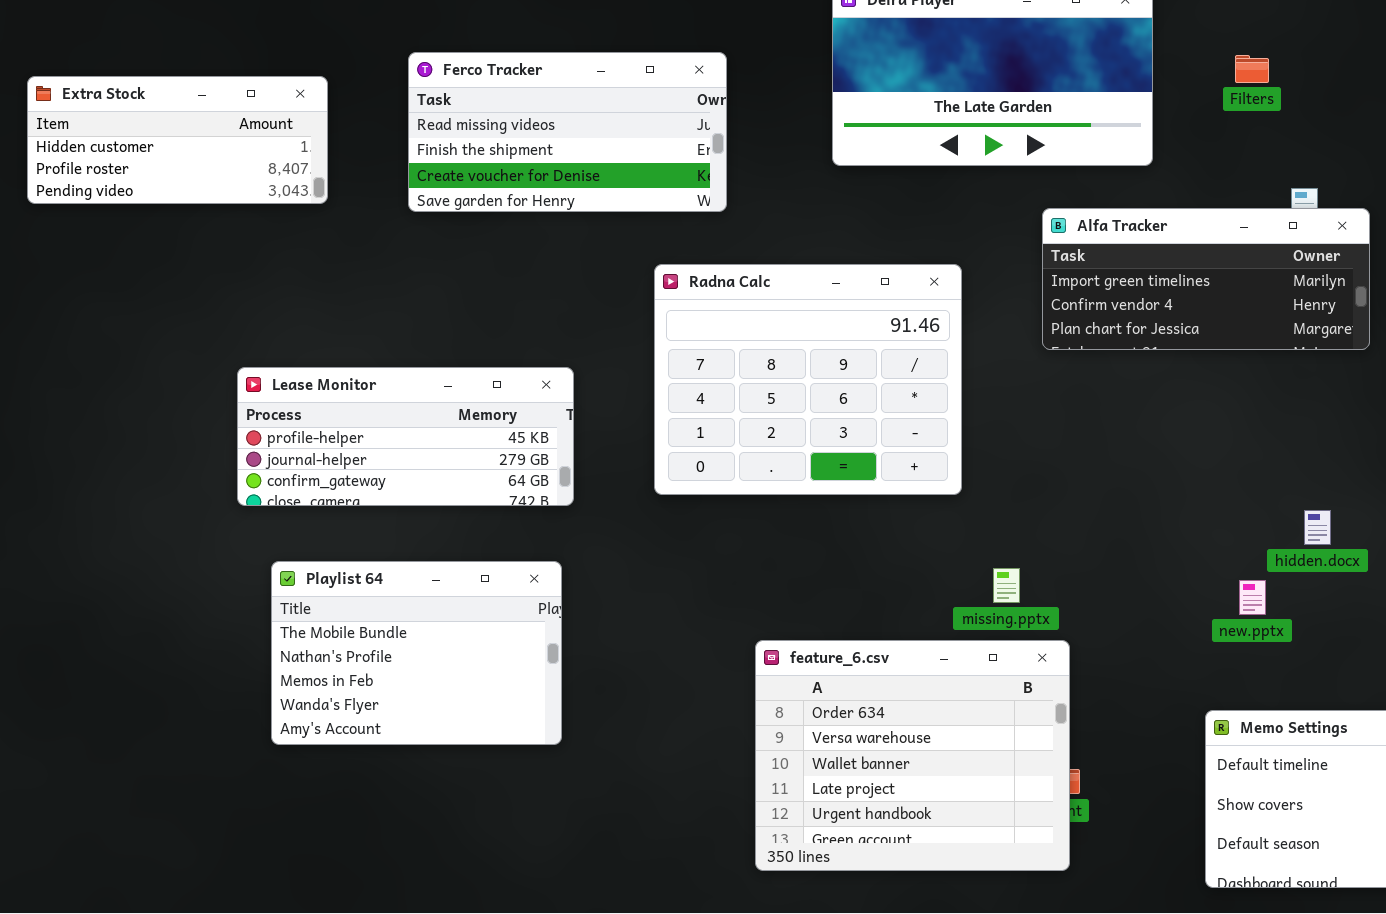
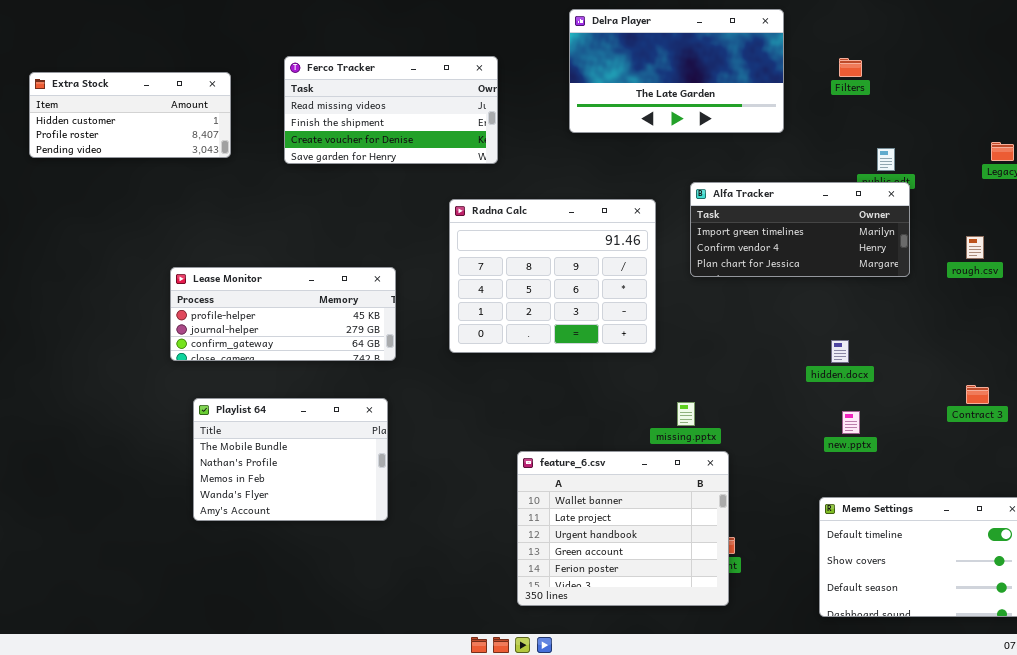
Alfa Tracker: [1042,208,1370,350] -> [690,182,910,277], moved
hidden.docx: [1304,510,1331,545] -> [831,340,849,363], moved
feature_6.csv: [755,640,1070,871] -> [517,451,729,606], scrolled down 2 rows

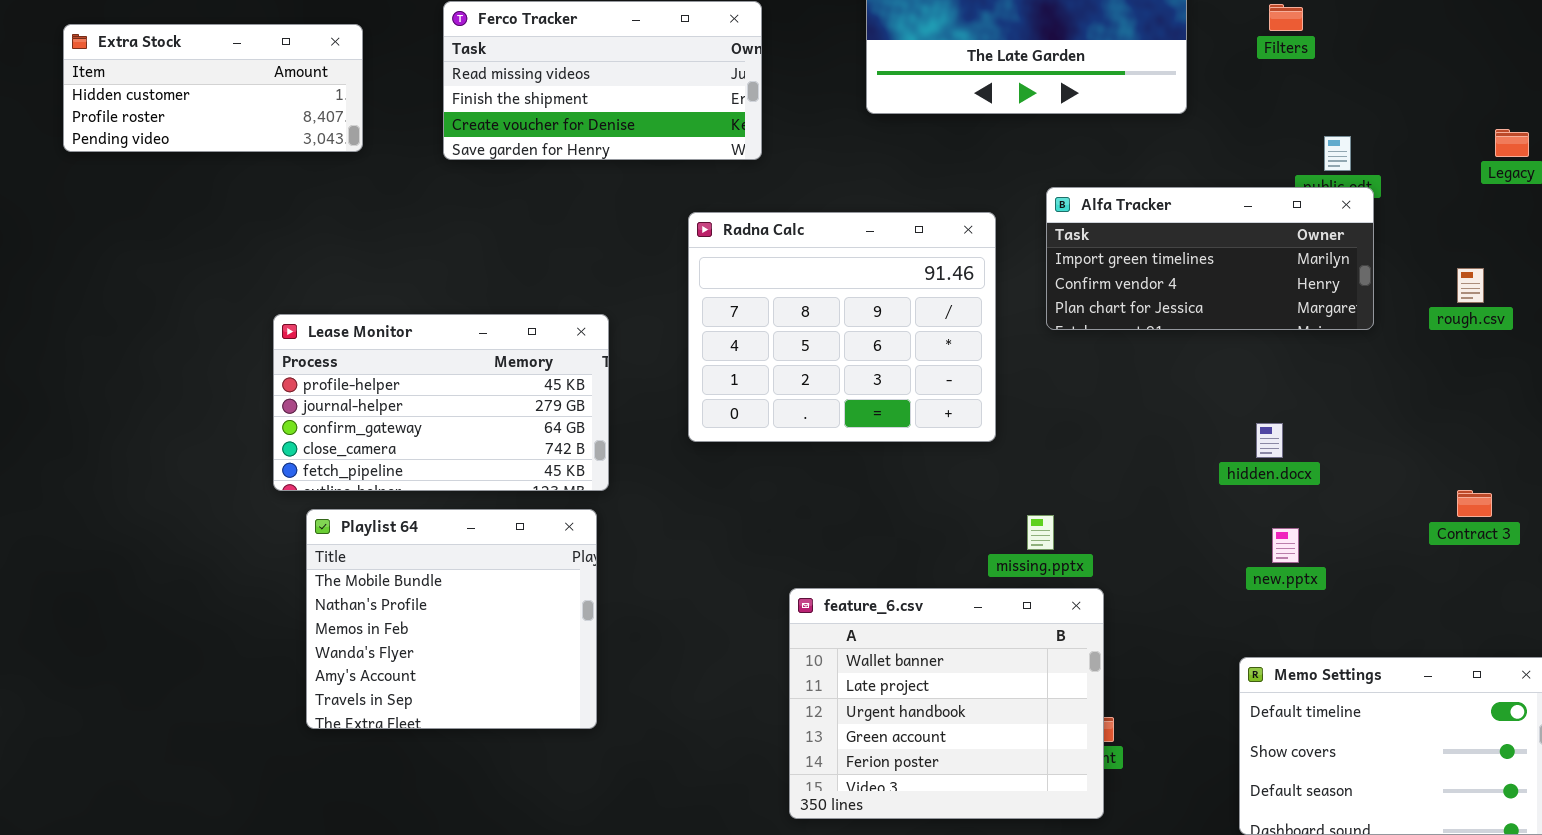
Lease Monitor: [170,267,396,361] -> [273,314,609,491], resized
Playlist 64: [193,398,388,521] -> [306,509,597,729], resized

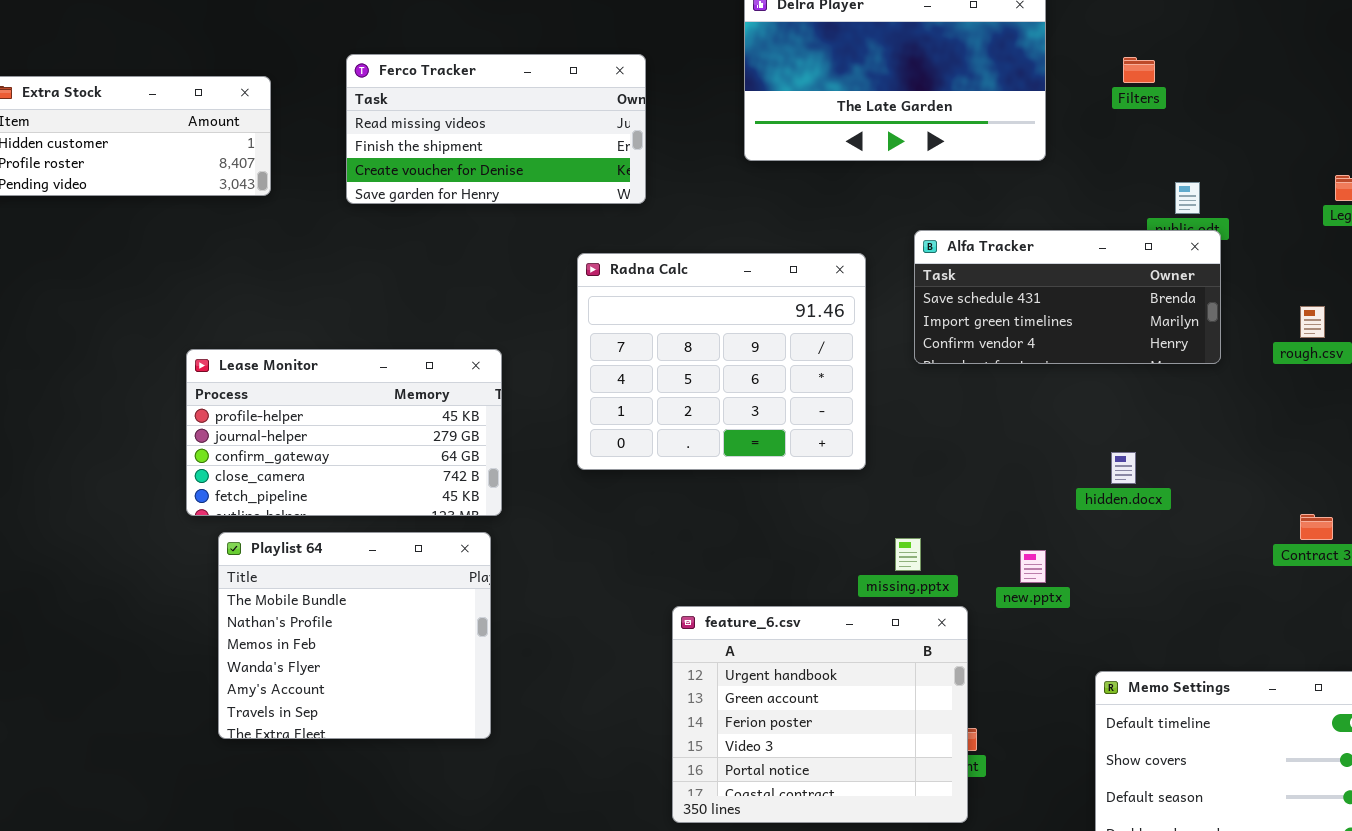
Alfa Tracker: [1046,187,1374,330] -> [914,230,1221,364], scrolled up 1 row
new.pptx: [1272,528,1299,563] -> [1020,550,1046,583], moved
feature_6.csv: [789,588,1104,819] -> [672,606,968,823], scrolled down 2 rows

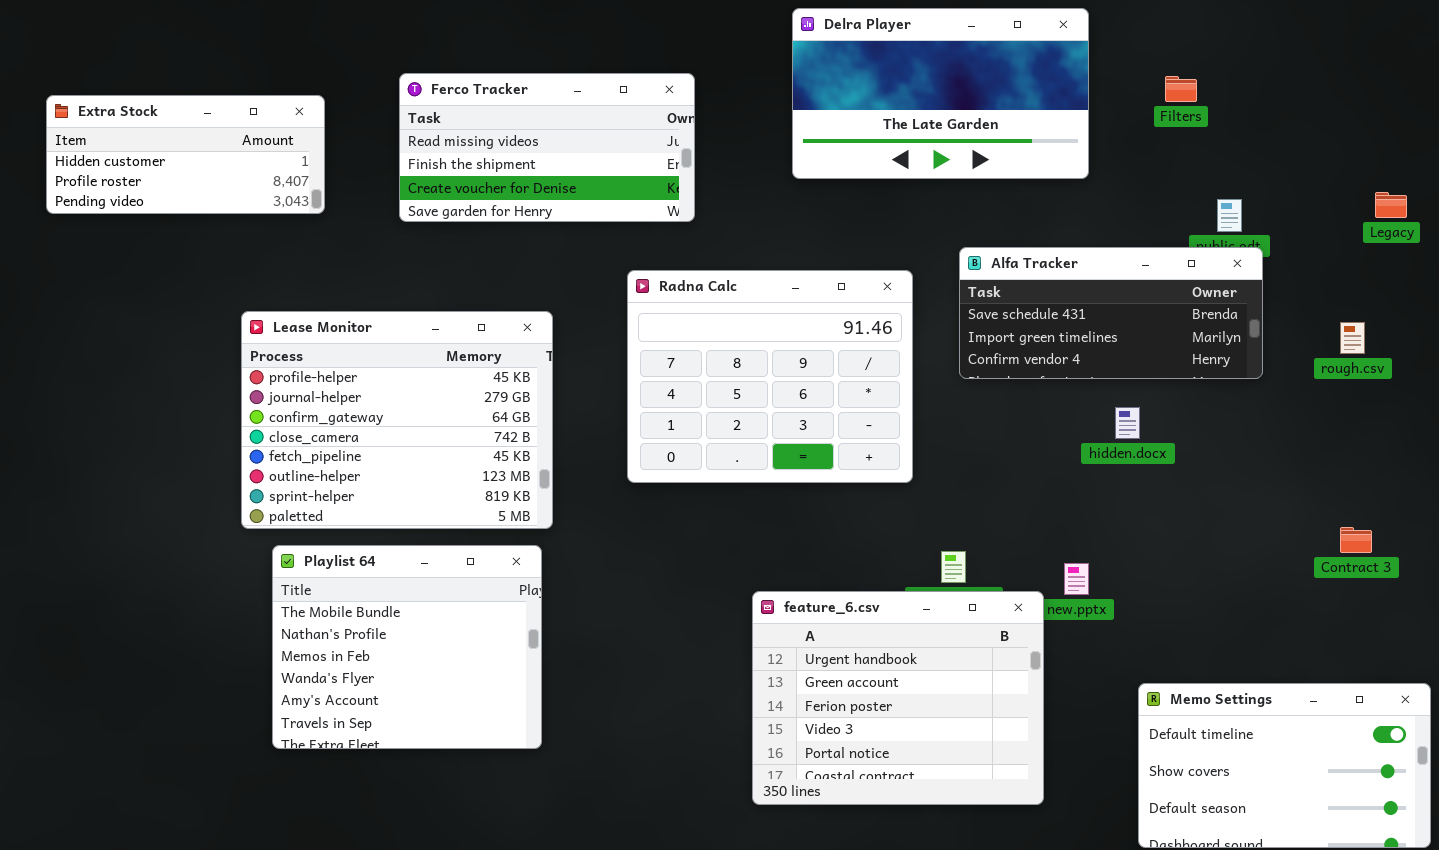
Lease Monitor: [186,349,502,516] -> [241,311,553,529], resized
hidden.docx: [1111,452,1136,484] -> [1115,407,1140,439], moved
feature_6.csv: [672,606,968,823] -> [752,591,1044,805], moved

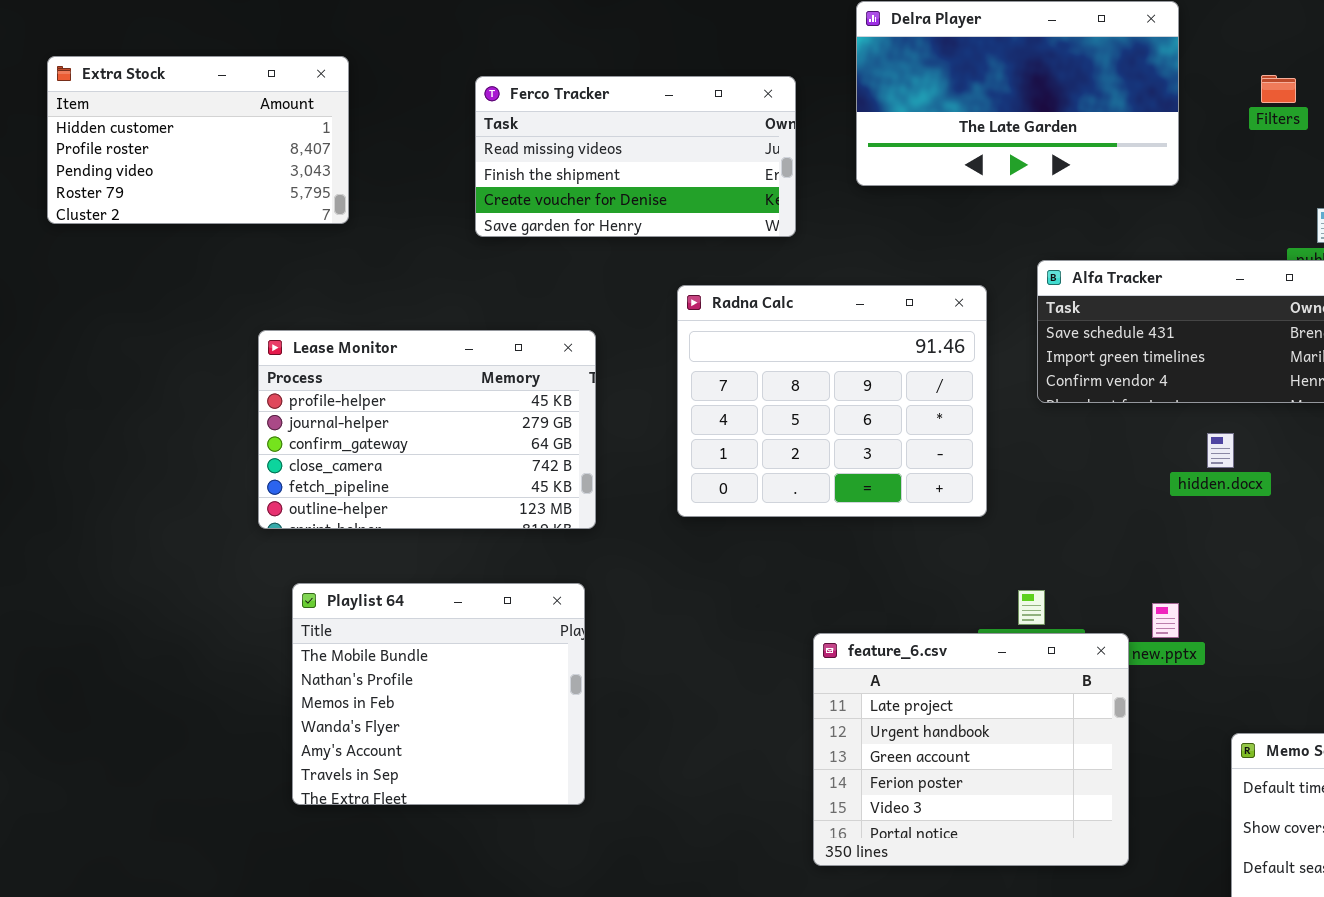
Ferco Tracker: [399,73,695,222] -> [475,76,796,237], moved
Extra Stock: [46,95,325,214] -> [47,56,349,224], resized
Lease Monitor: [241,311,553,529] -> [258,330,596,529], resized
feature_6.csv: [752,591,1044,805] -> [813,633,1129,866], scrolled up 1 row

